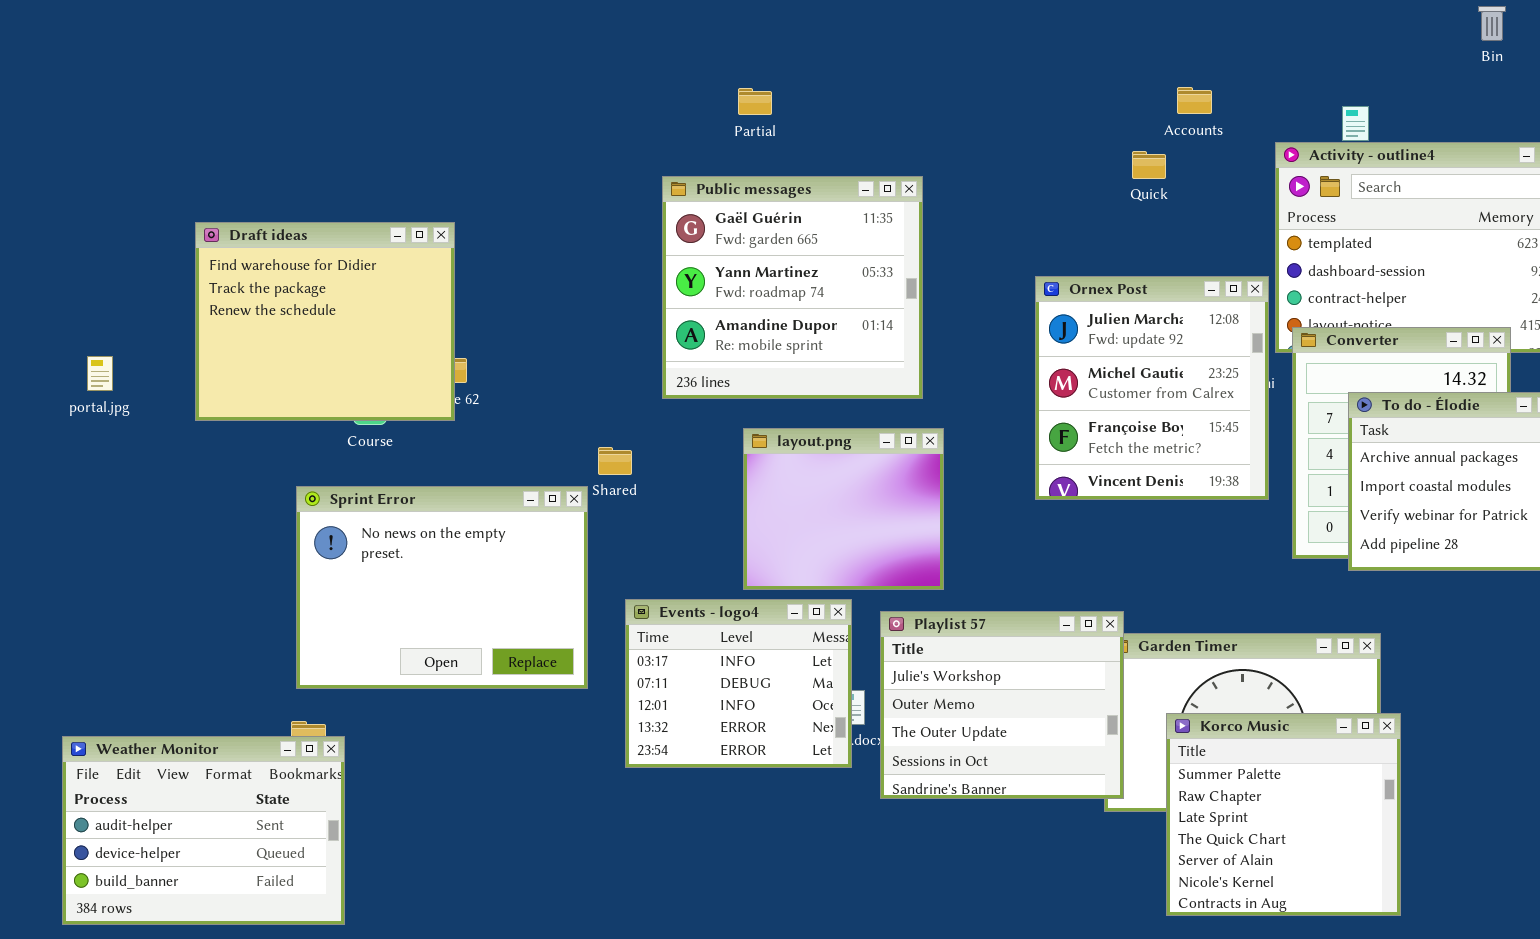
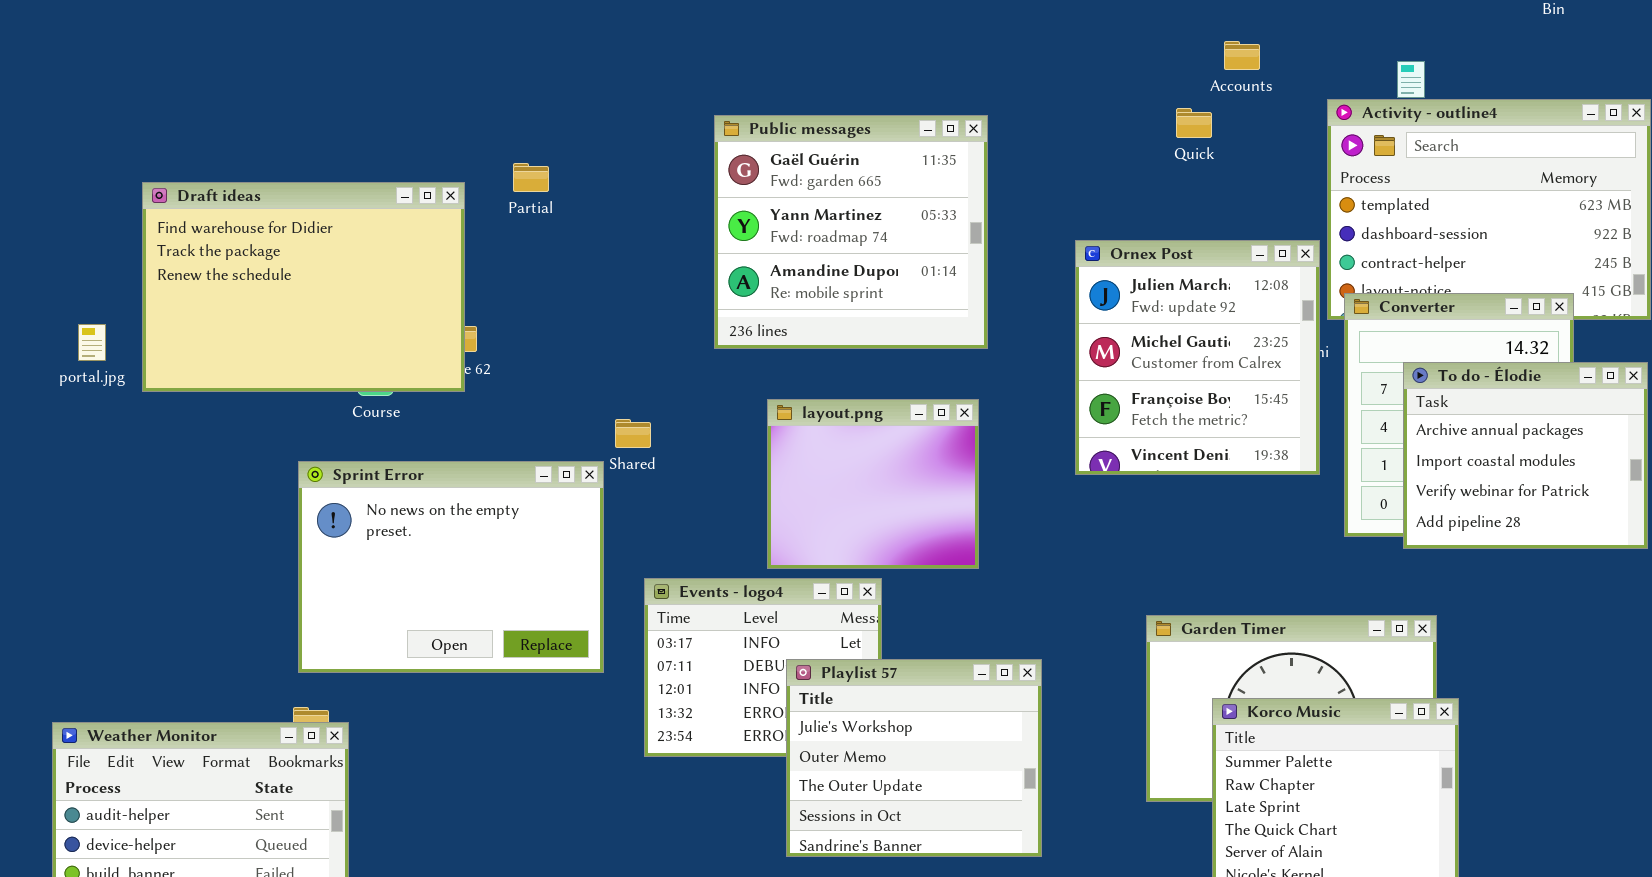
Partial: [738,88,772,115] -> [513,163,549,192], moved
Public messages: [662,176,923,399] -> [714,115,988,349], moved
Draft ideas: [195,222,455,421] -> [142,182,465,392], resized
Playlist 57: [880,611,1124,799] -> [786,659,1042,857], moved

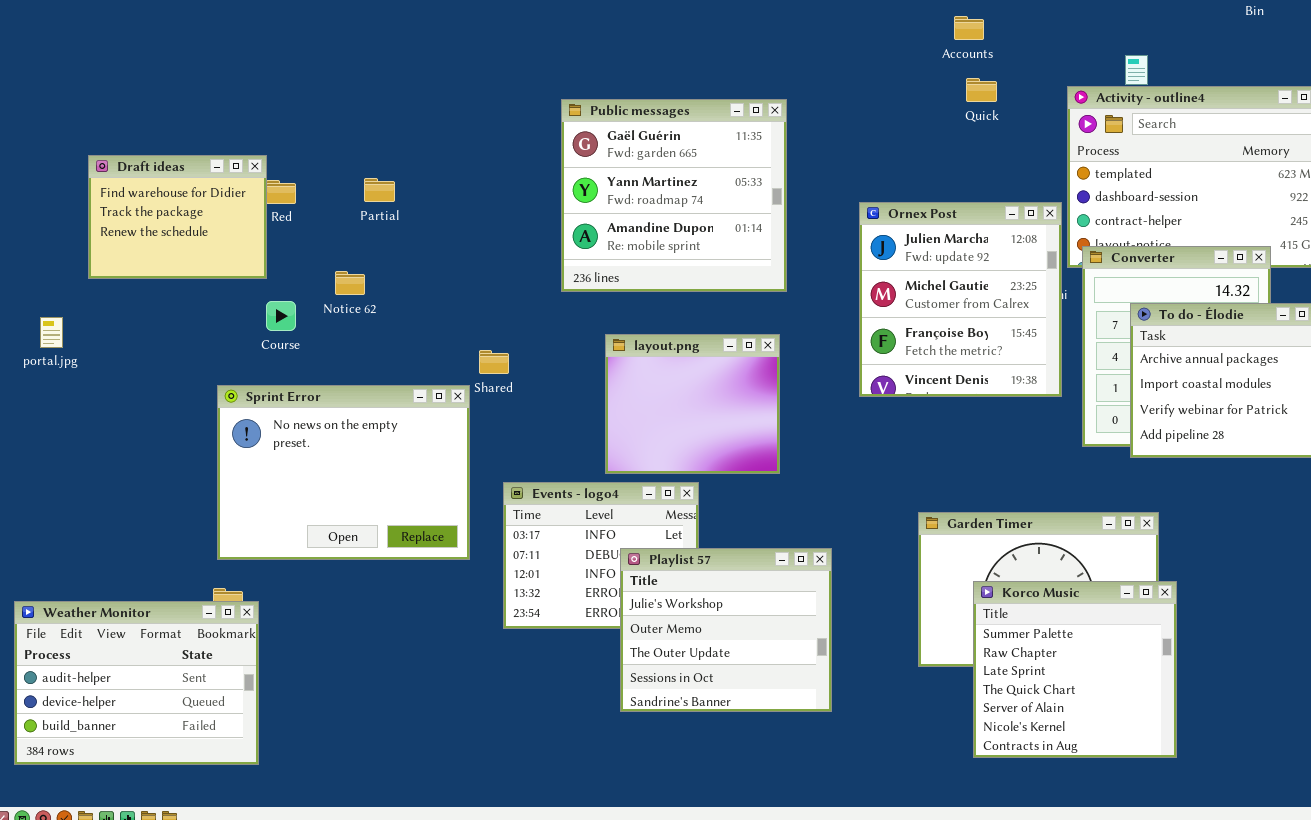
Accounts: [1224,41,1260,70] -> [954,16,984,40], moved
Quick: [1176,108,1212,138] -> [966,78,997,102], moved
Partial: [513,163,549,192] -> [364,178,395,202], moved
Draft ideas: [142,182,465,392] -> [88,155,267,279], resized
portal.jpg: [78,324,106,361] -> [40,317,63,348], moved

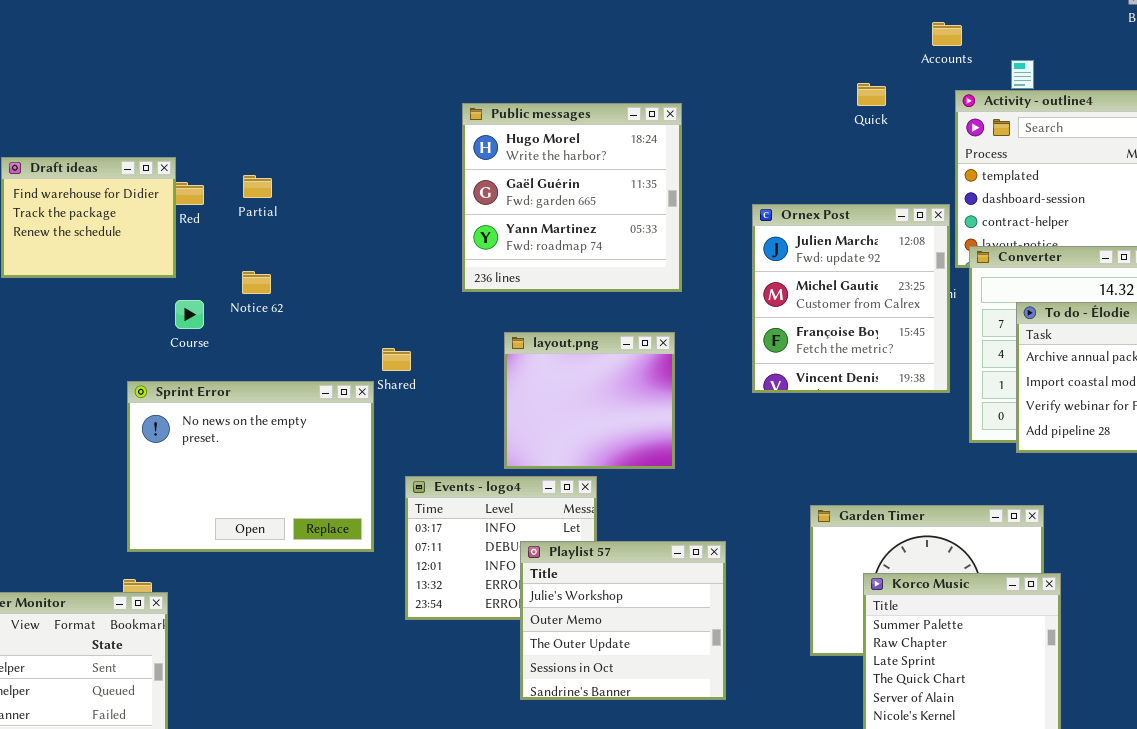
Accounts: [954,16,984,40] -> [932,22,962,46], moved
Public messages: [561,99,787,292] -> [462,103,682,292], scrolled up 1 row
Partial: [364,178,395,202] -> [243,175,272,198], moved

